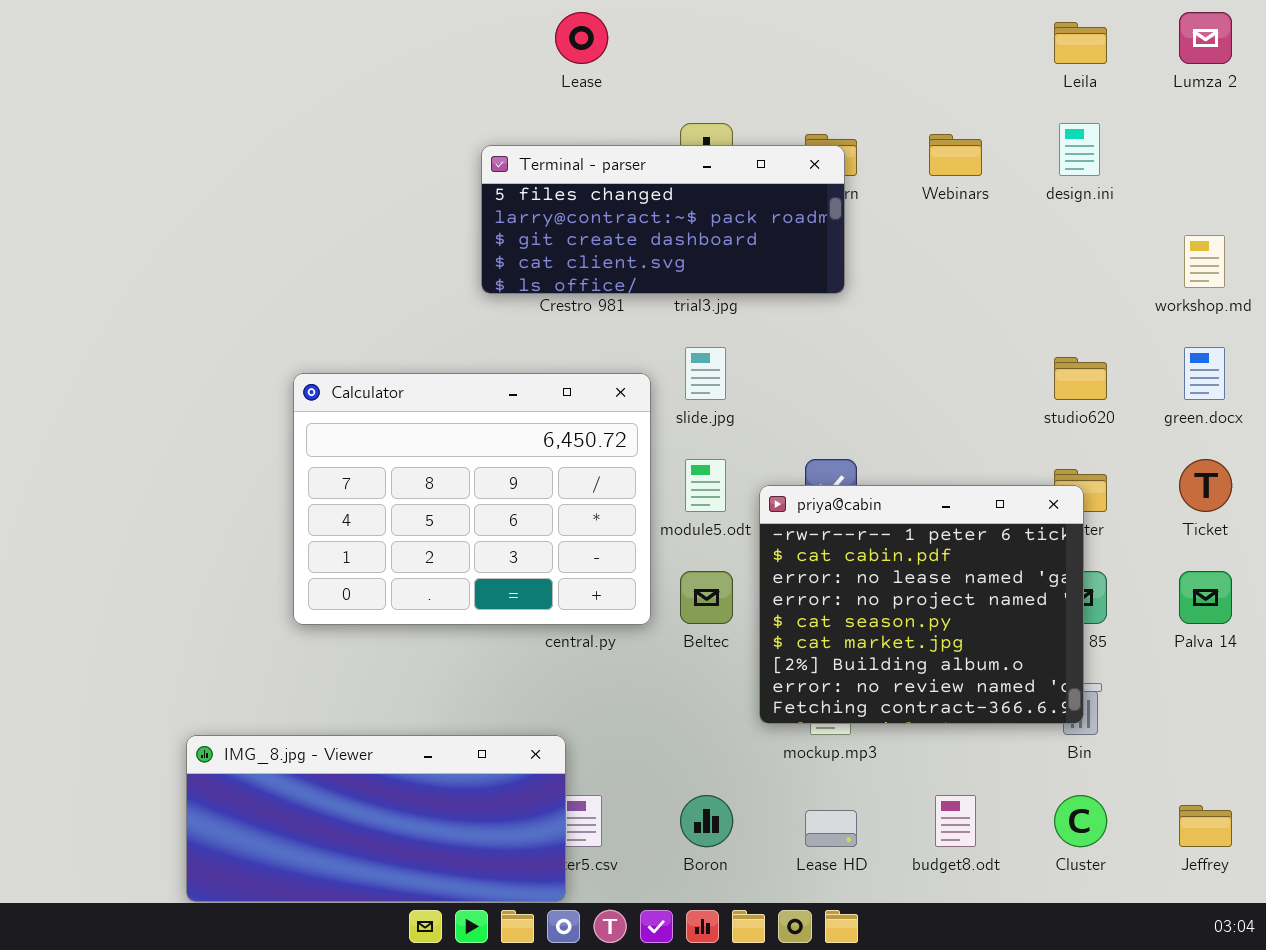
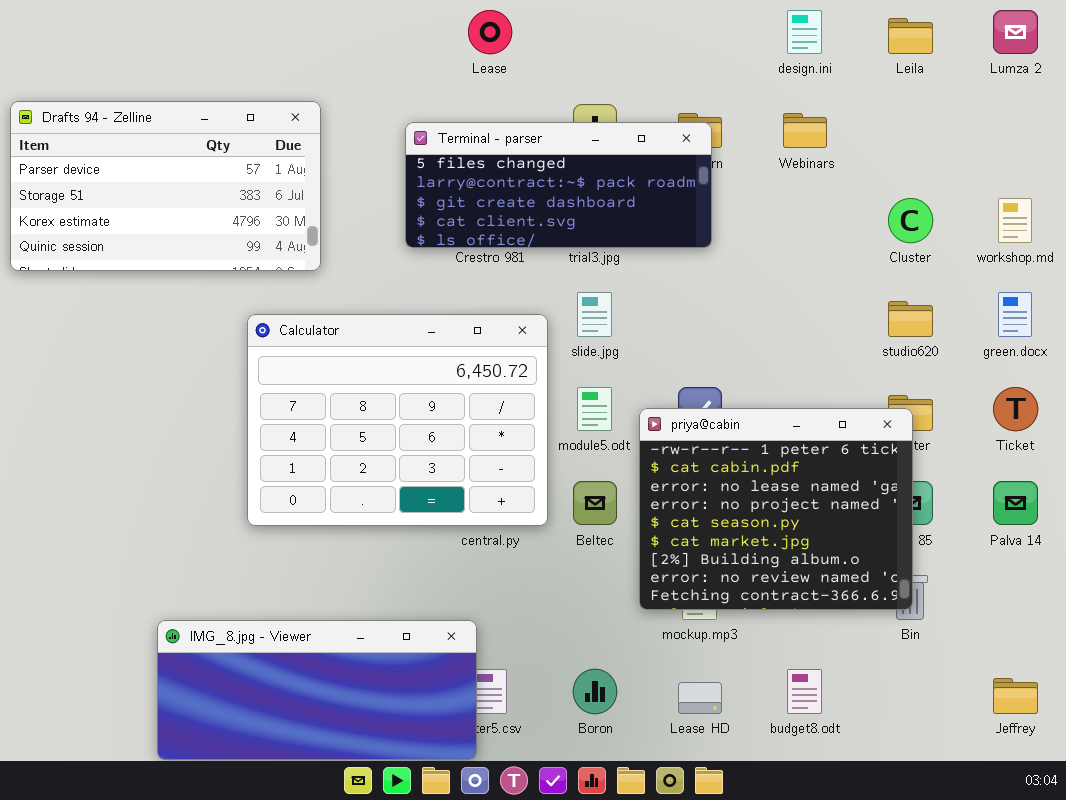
Drafts 94 - Zelline: none -> [10,101,321,271], opened
design.ini: [1059,123,1100,176] -> [787,10,822,54], moved
Cluster: [1054,795,1107,847] -> [888,198,933,243], moved

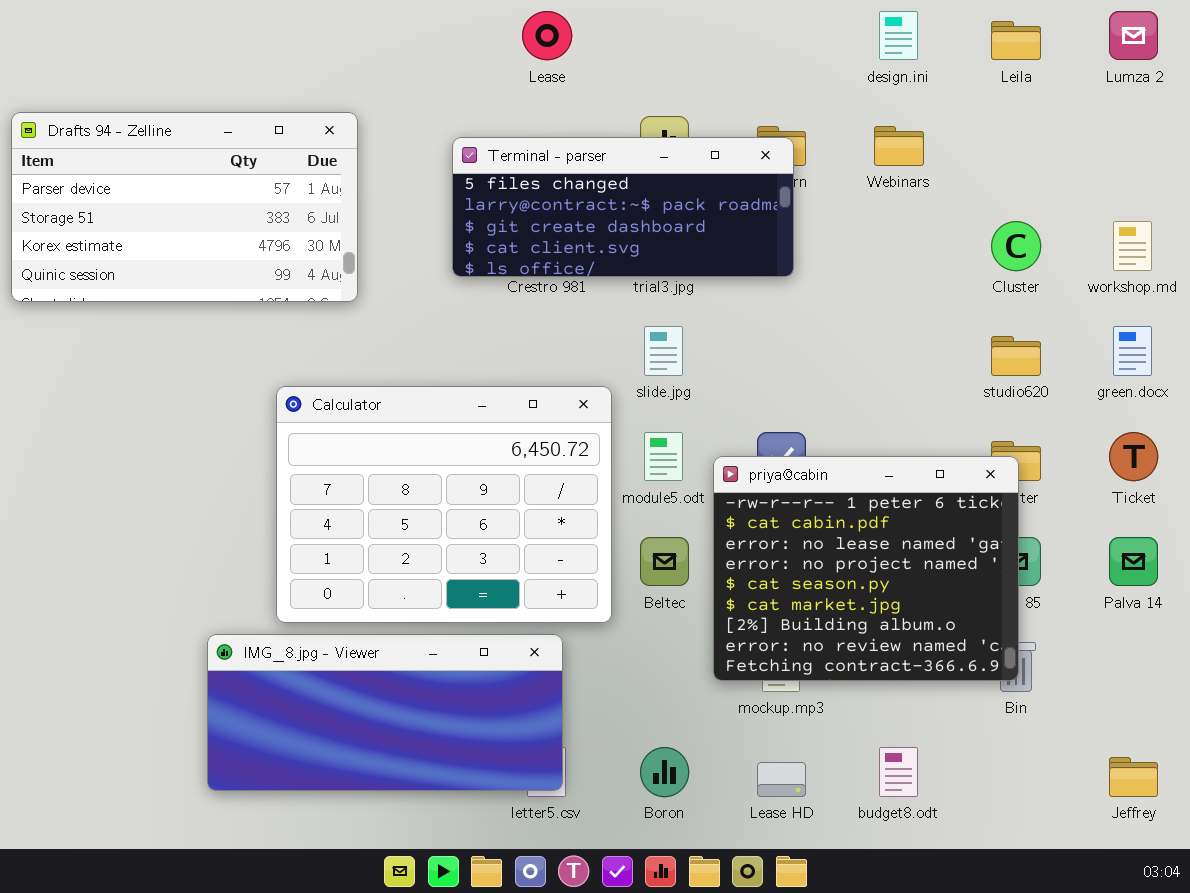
Calculator: [247,314,548,526] -> [276,386,612,623], moved
IMG_8.jpg - Viewer: [157,620,477,760] -> [207,634,563,791], moved

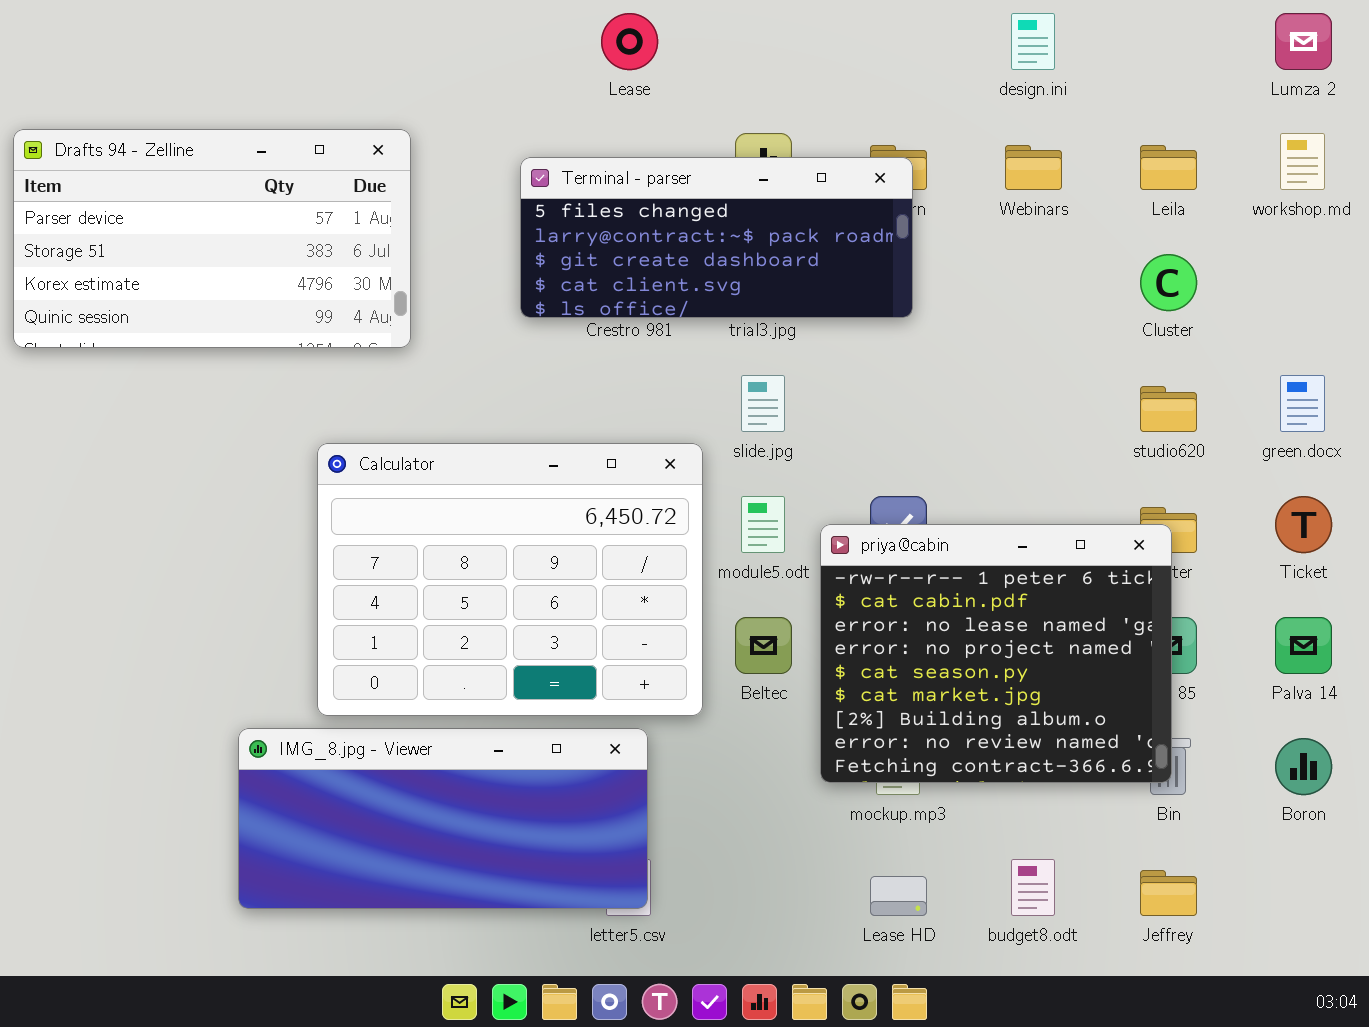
Leila: [991,21,1041,60] -> [1140,145,1197,190], moved
workshop.md: [1113,221,1152,271] -> [1280,133,1325,190], moved
Boron: [640,747,689,797] -> [1275,738,1332,795], moved
Jeffrey: [1109,757,1158,797] -> [1140,870,1197,916], moved

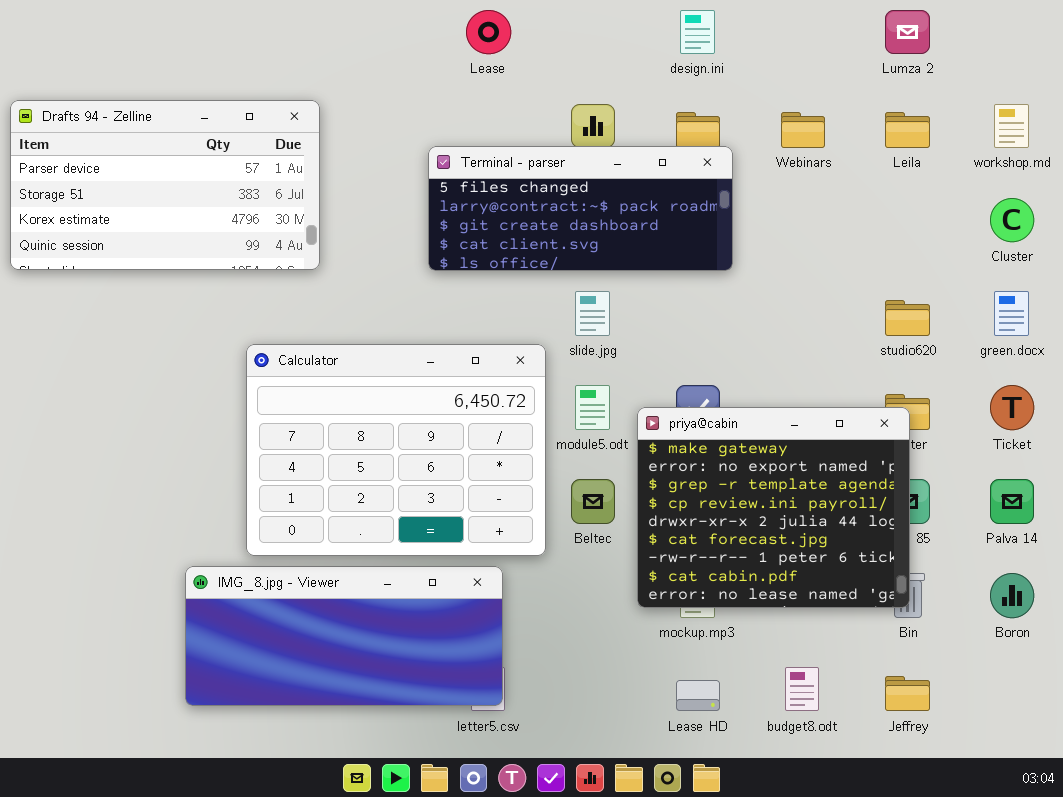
design.ini: [1011,13,1055,70] -> [680,10,715,54], moved
Lumza 2: [1275,13,1332,70] -> [885,10,930,54], moved
Terminal - parser: [520,157,913,318] -> [428,146,733,271], moved
Cluster: [1140,254,1197,311] -> [990,198,1034,242], moved
priya@cabin: [820,524,1172,783] -> [637,407,910,608], scrolled up 6 rows

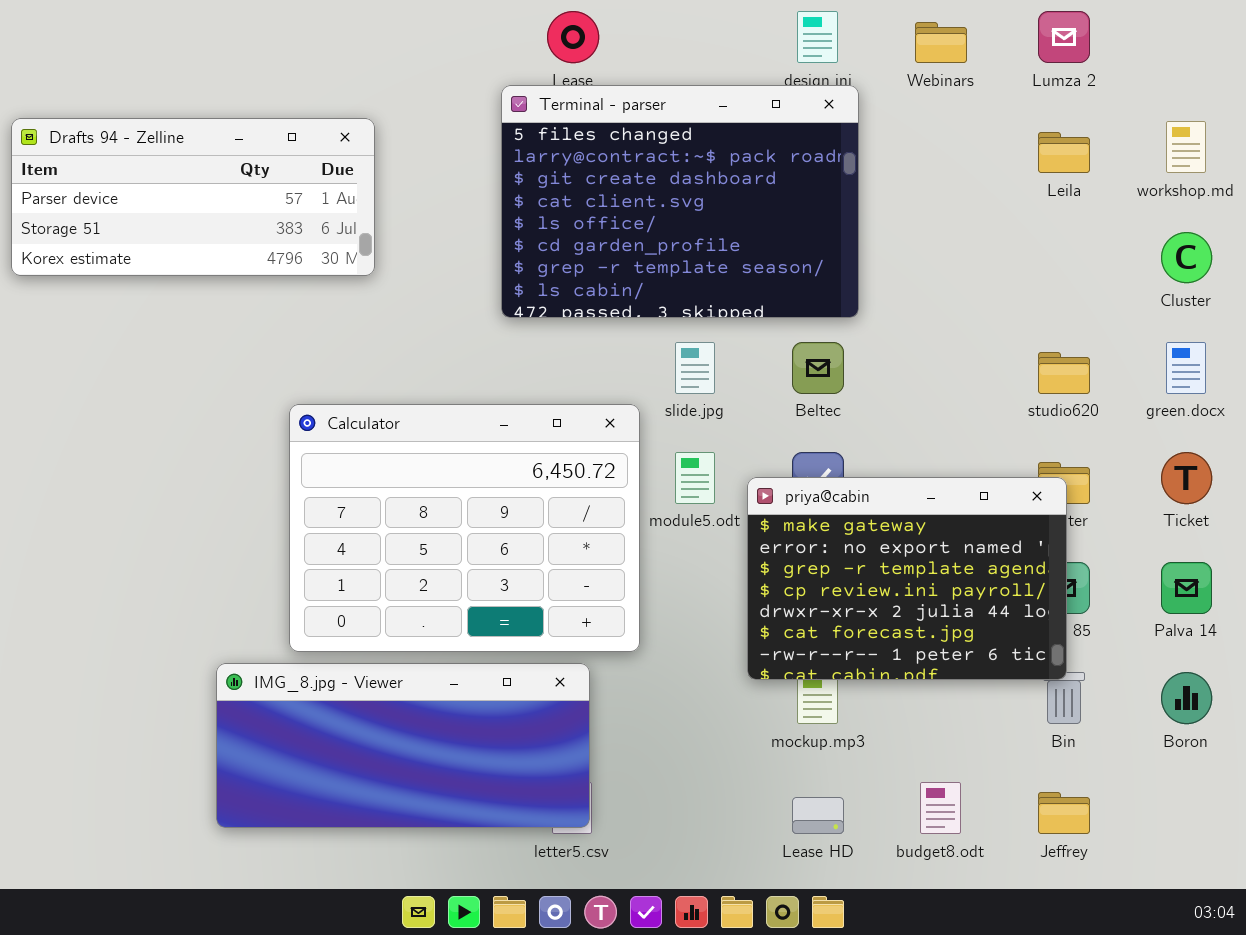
Drafts 94 - Zelline: [10,100,320,270] -> [11,118,375,276], resized
Webinars: [781,112,825,148] -> [915,22,967,63], moved
Terminal - parser: [428,146,733,271] -> [501,85,859,318], resized
priya@cabin: [637,407,910,608] -> [747,477,1067,680], resized
Beltec: [571,479,615,524] -> [792,342,844,394], moved

